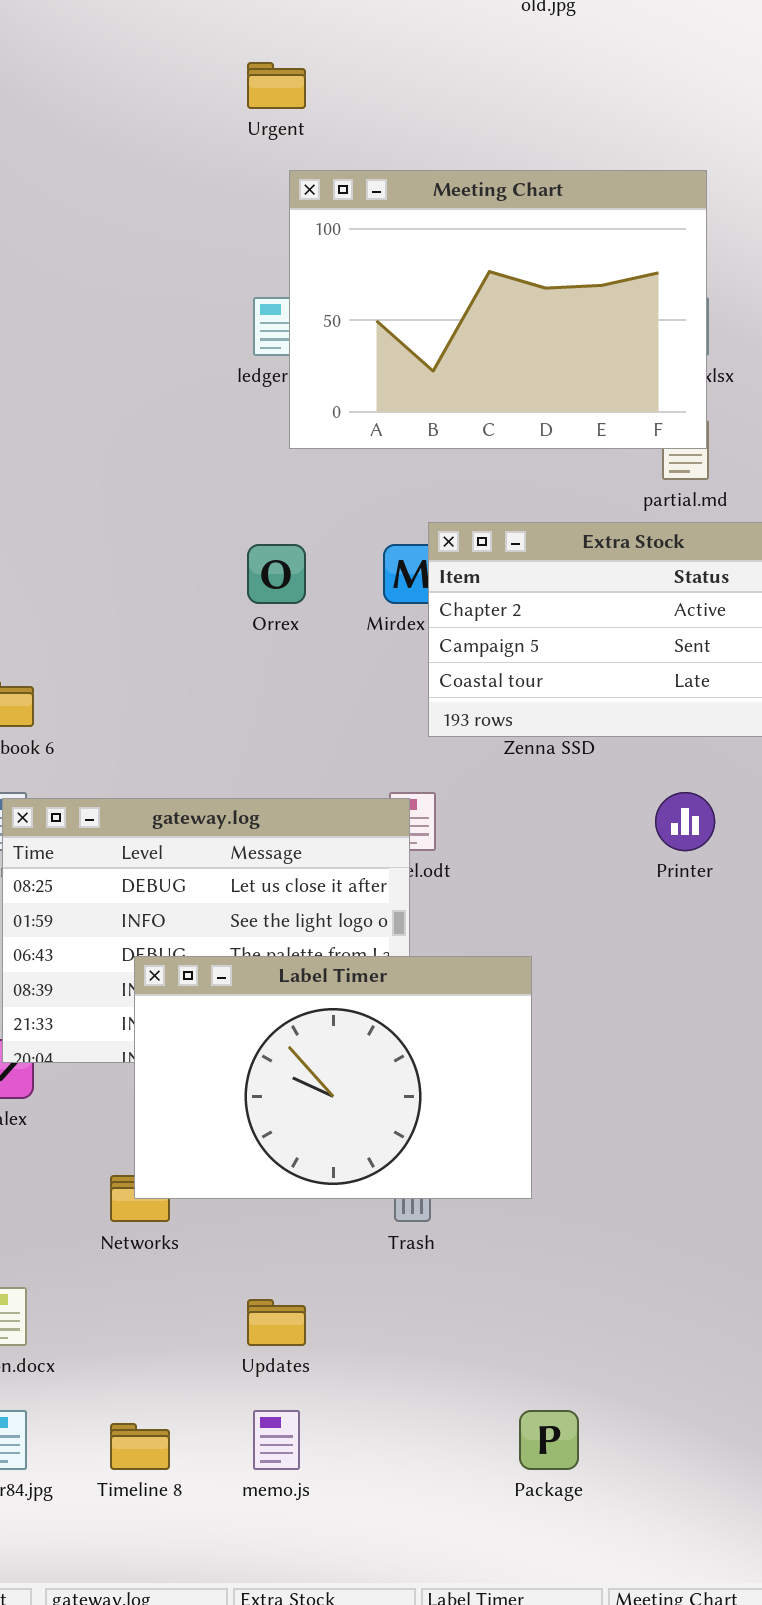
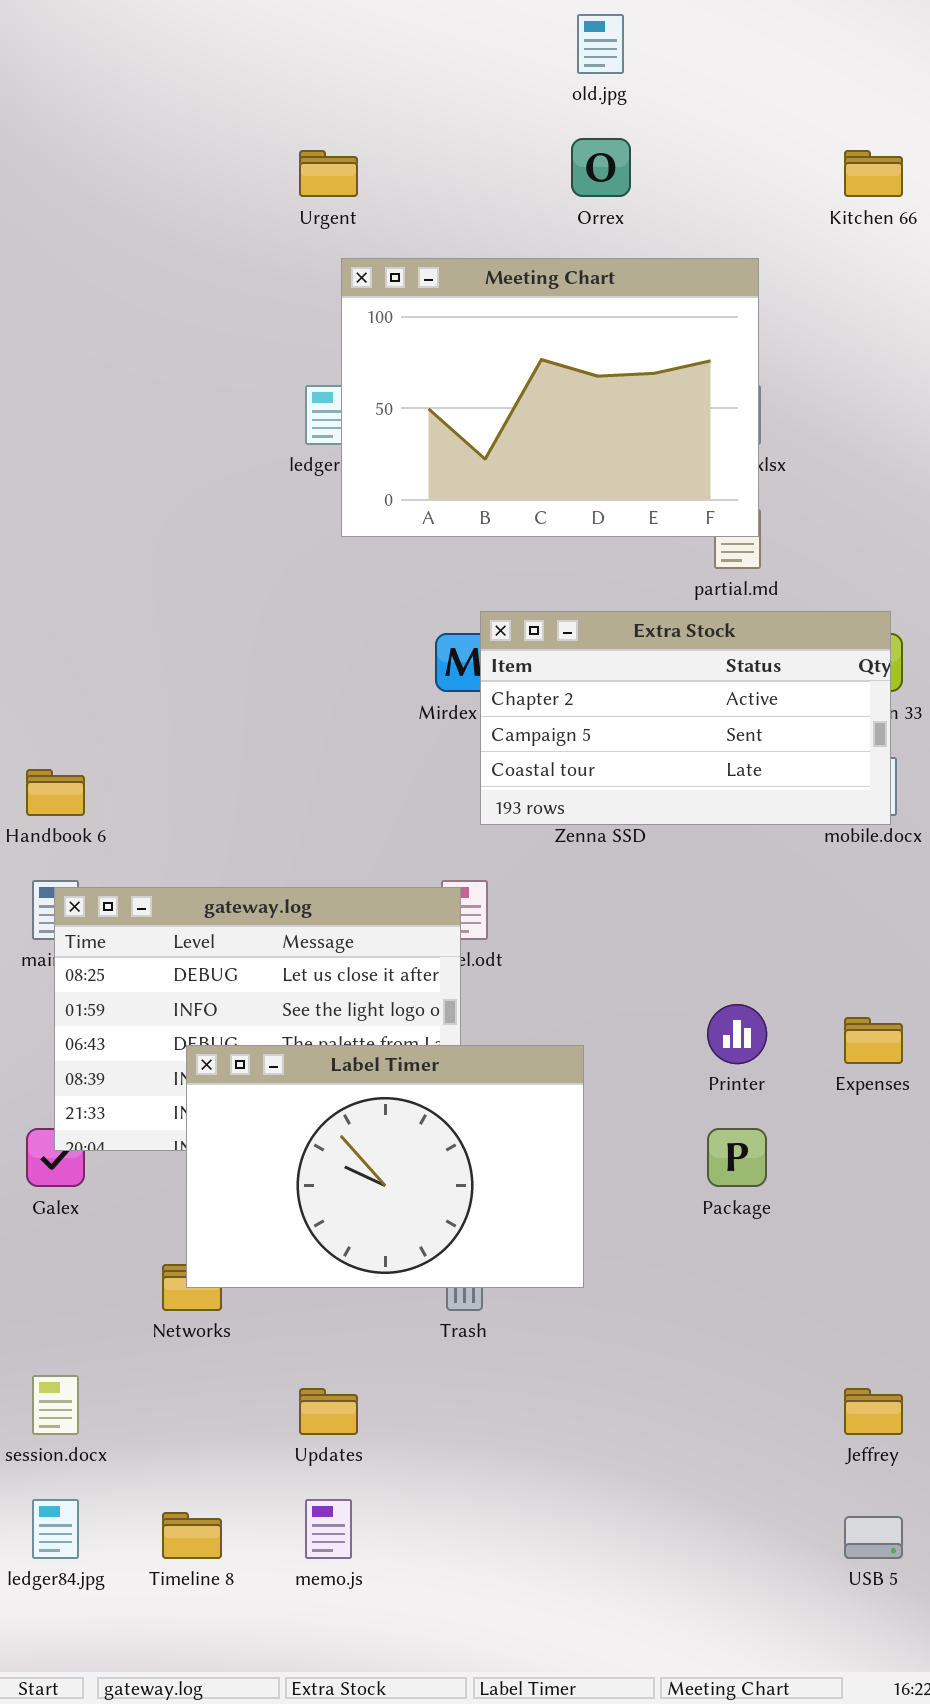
Orrex: [247,544,306,604] -> [571,138,631,197], moved
Printer: [655,792,715,851] -> [707,1004,767,1064], moved
Package: [519,1410,579,1470] -> [707,1128,767,1187], moved

